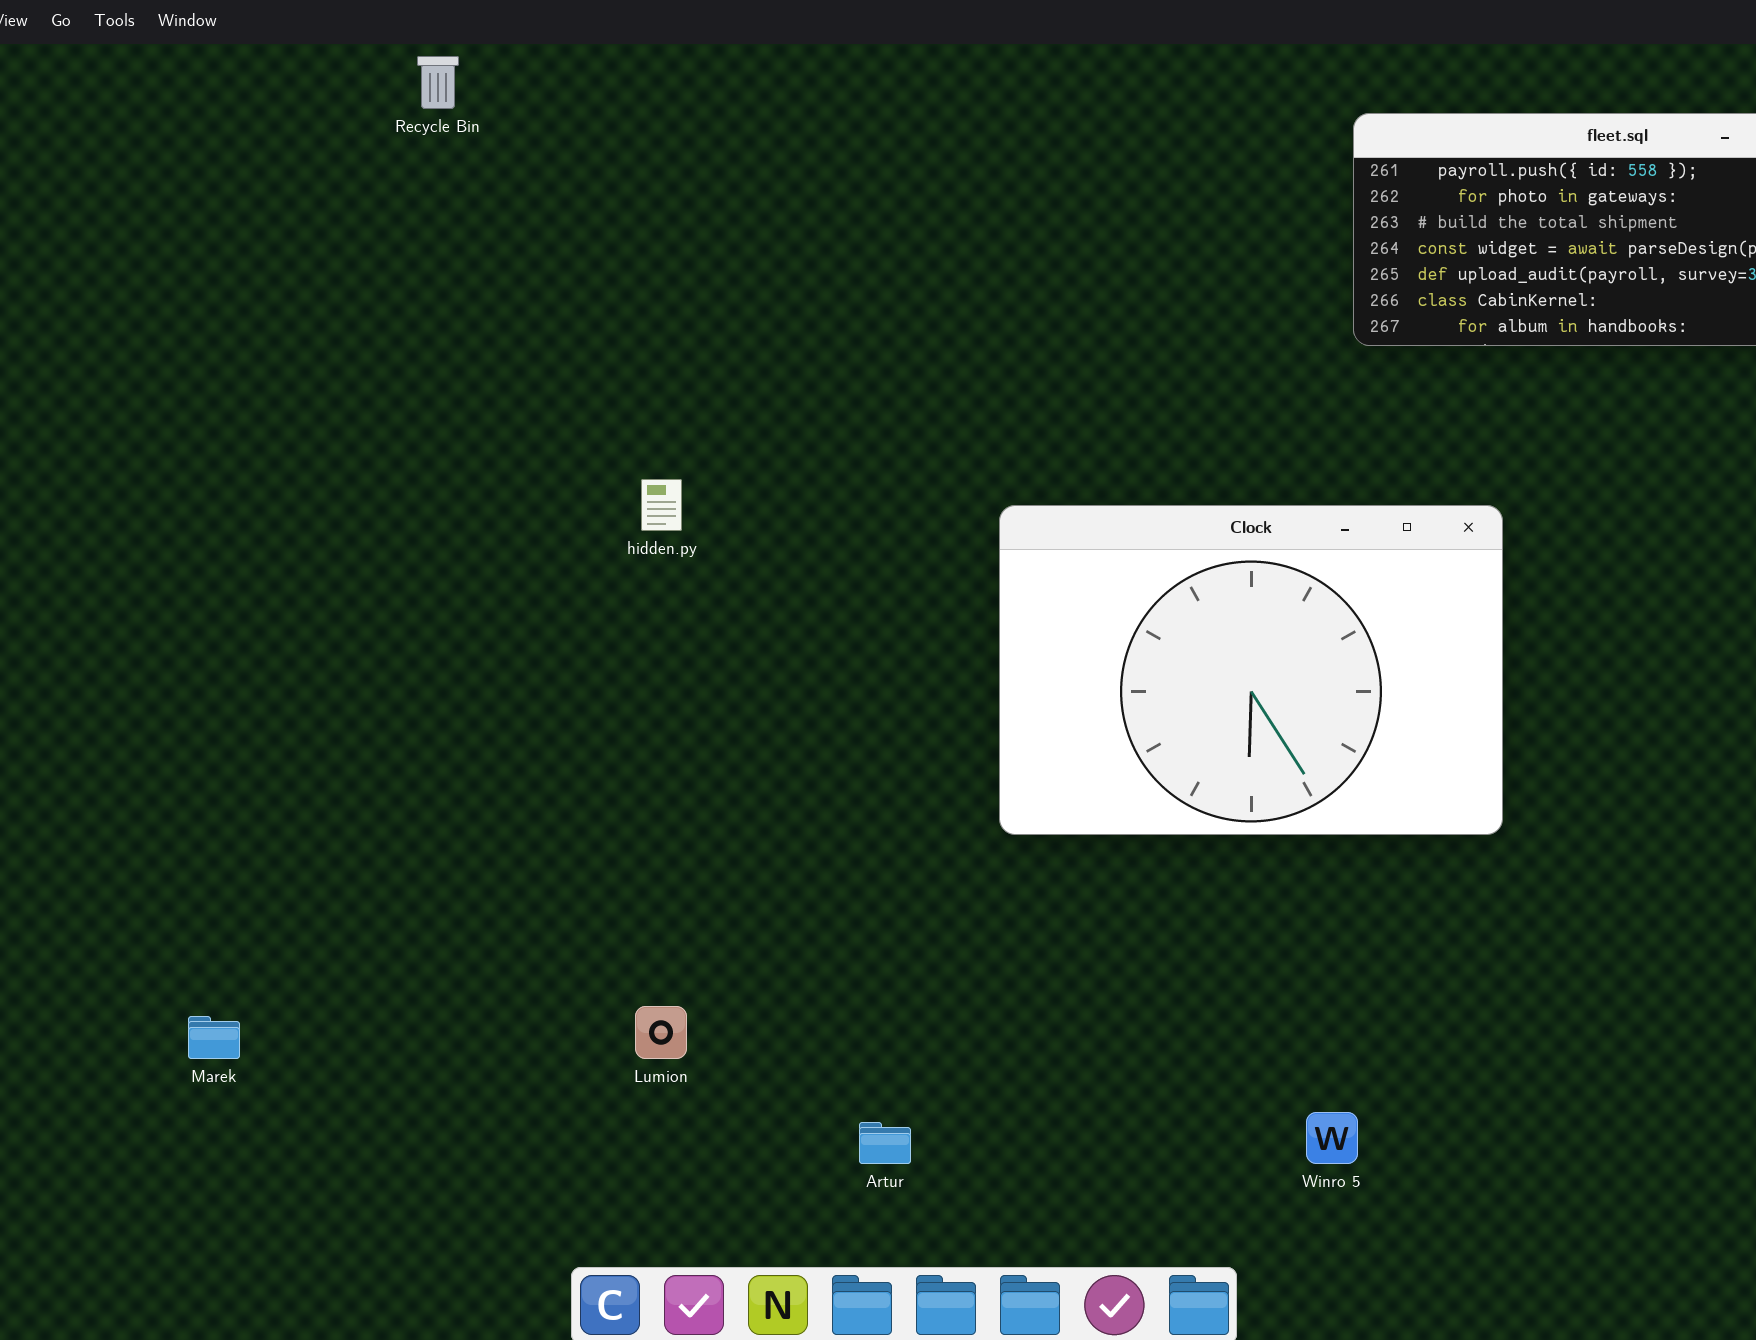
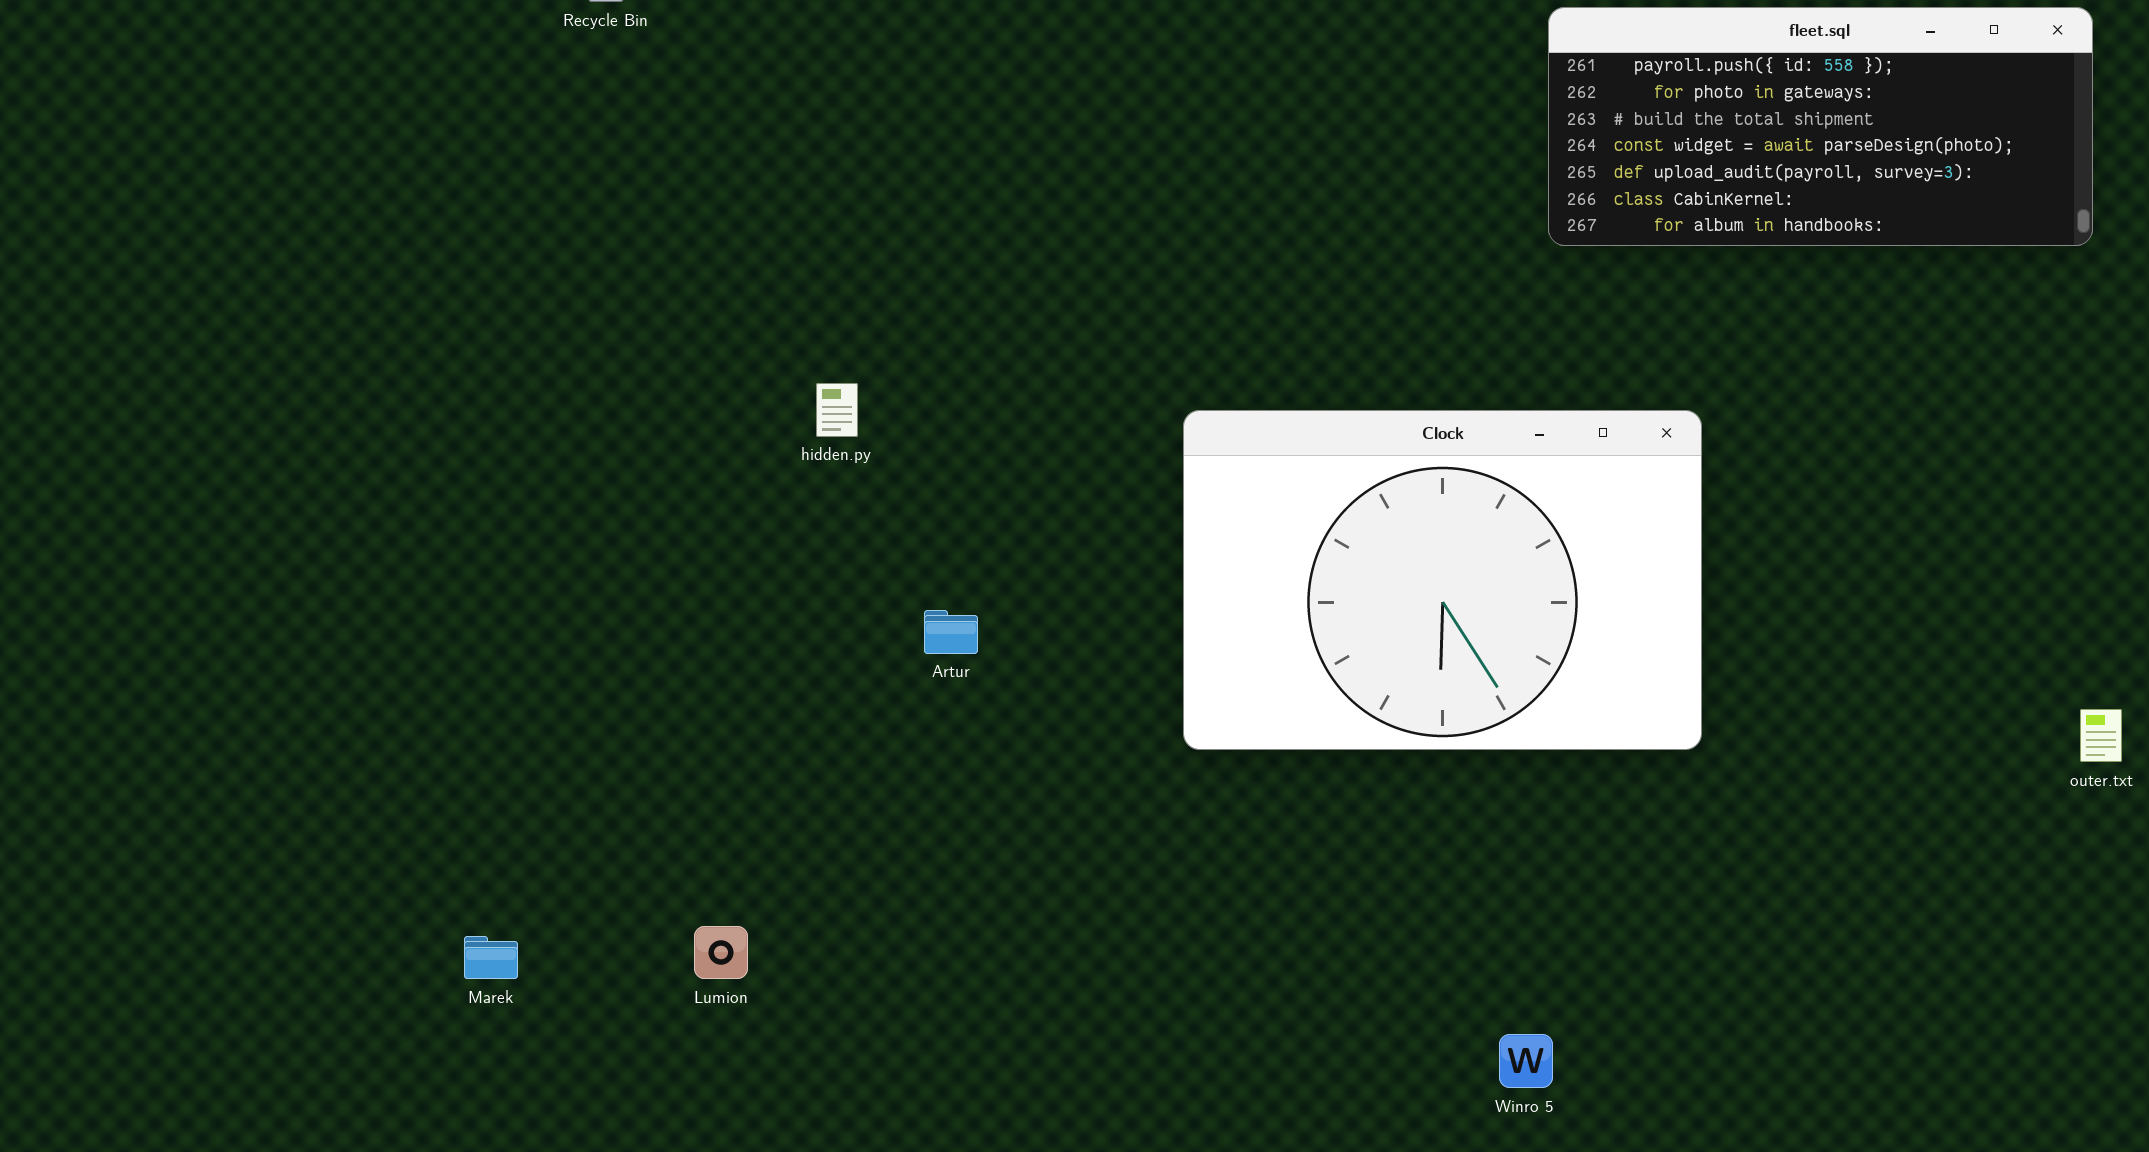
Lumion: [635,1006,687,1059] -> [694,926,748,979], moved
Marek: [188,1016,240,1059] -> [464,936,518,979], moved
Artur: [859,1122,911,1164] -> [924,610,978,654], moved

